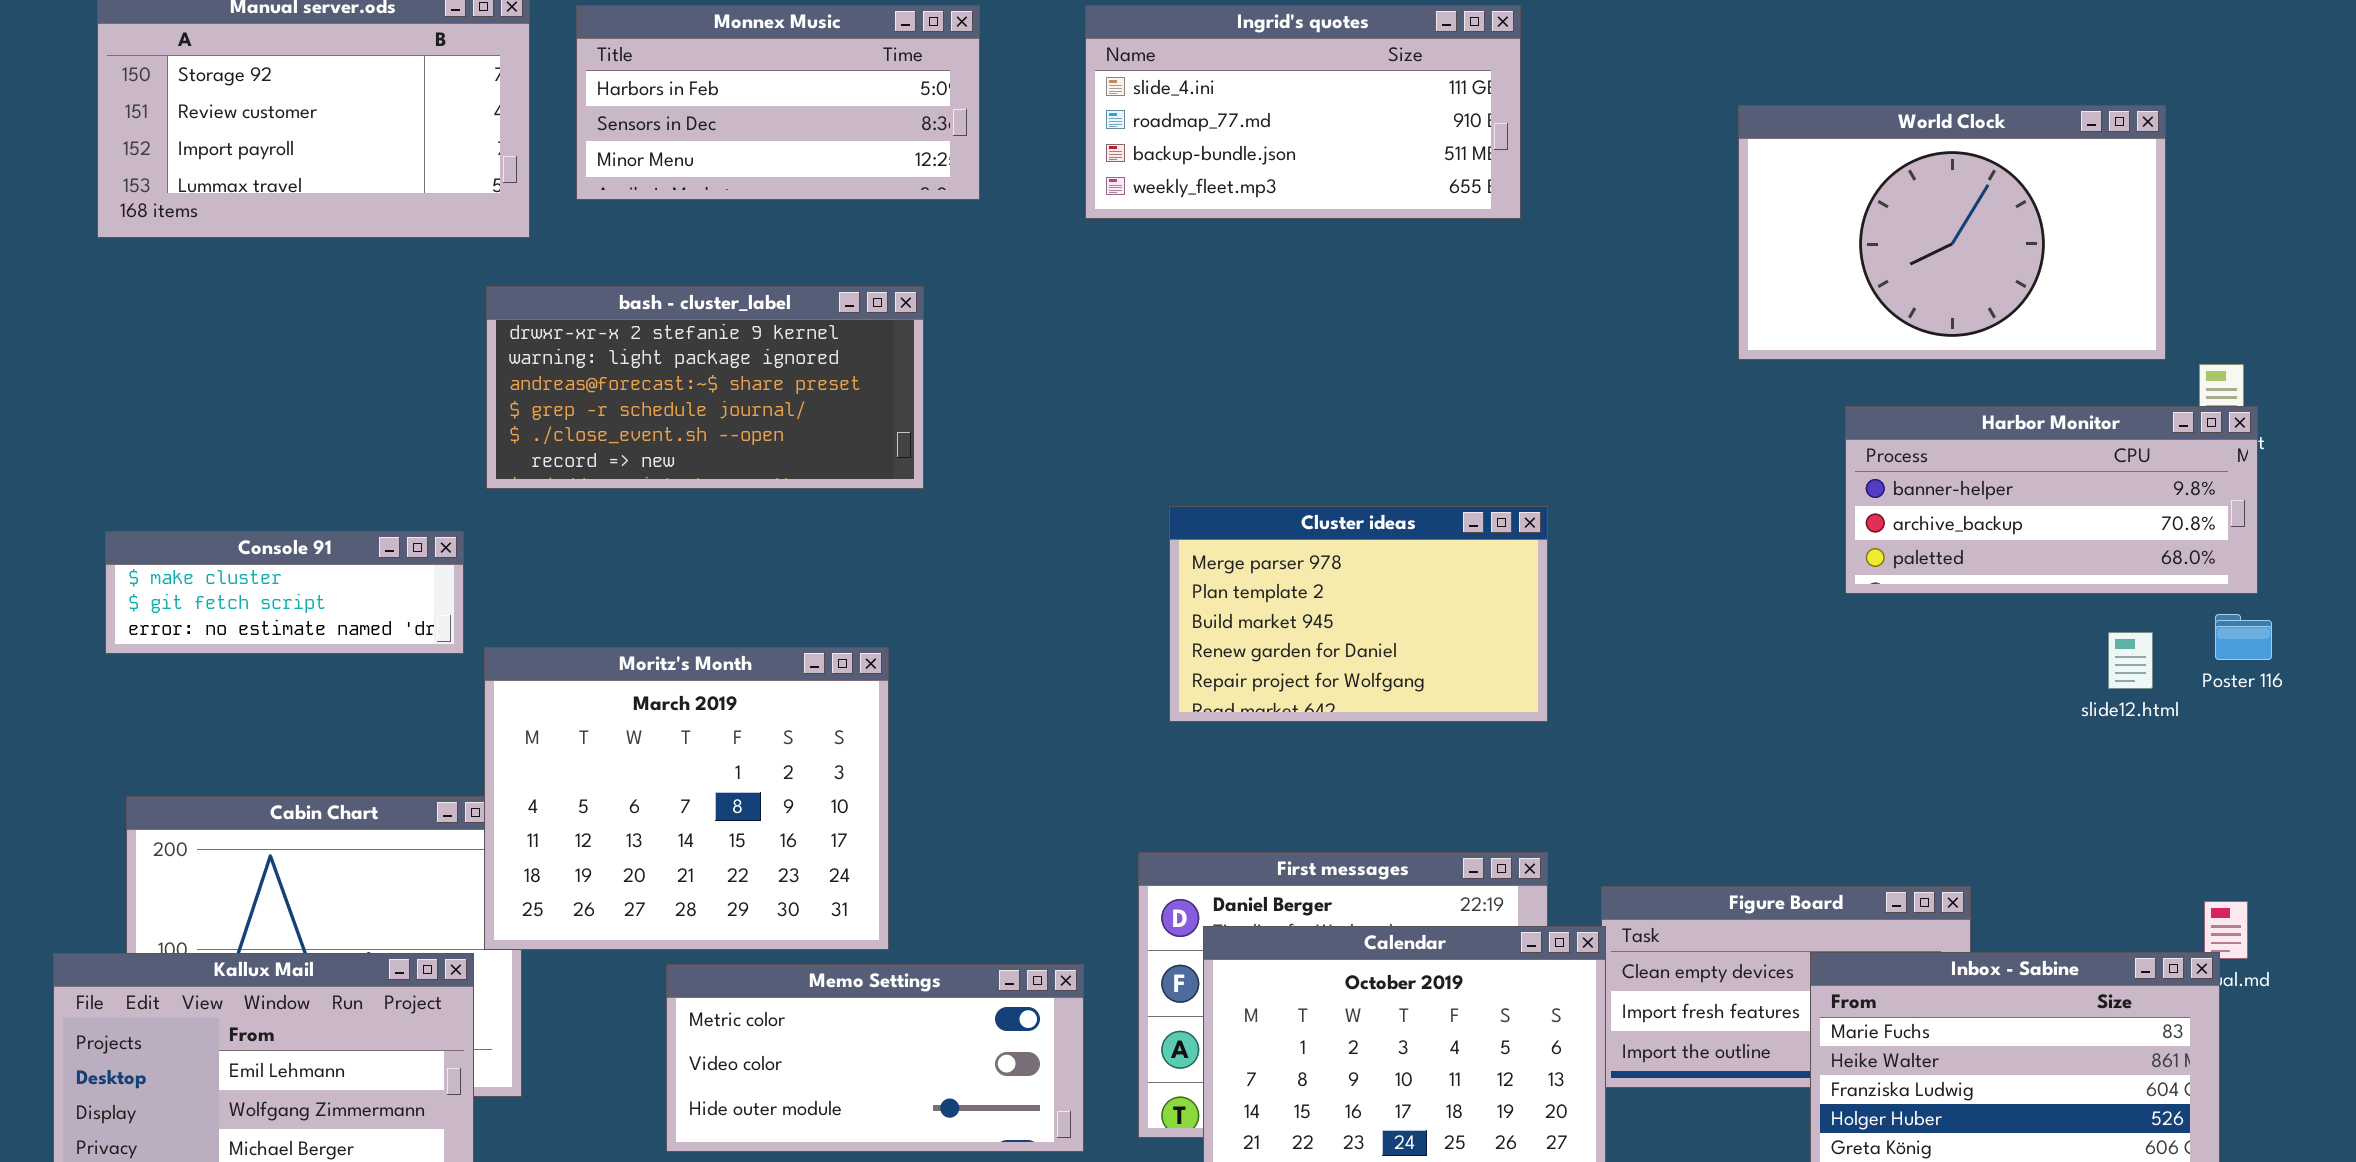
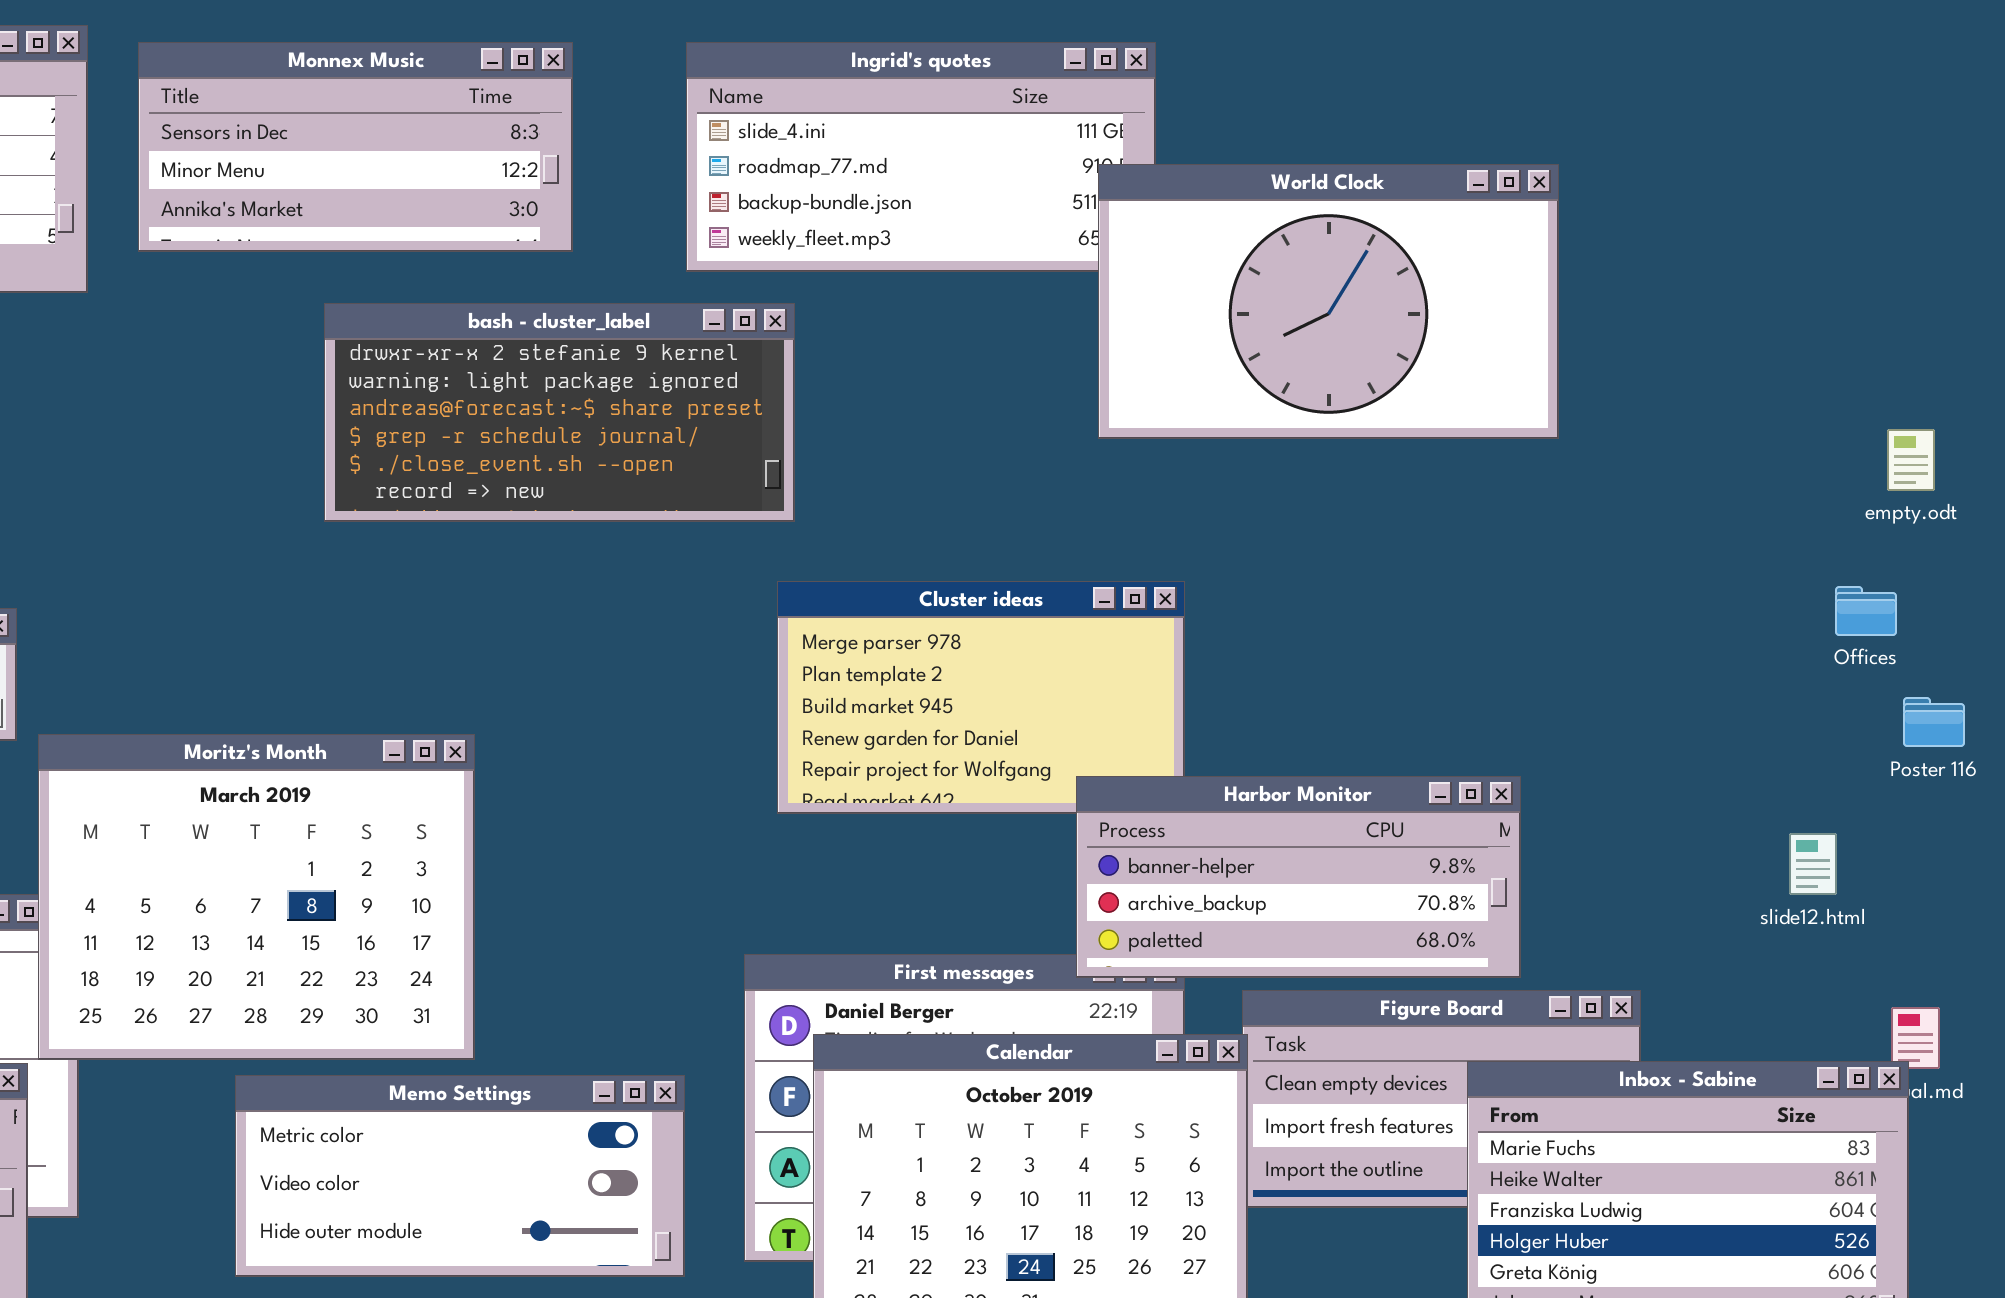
Monnex Music: [576,5,980,200] -> [138,42,573,252], scrolled down 1 row
World Clock: [1738,105,2166,360] -> [1098,164,1559,439], moved
bash - cluster_label: [486,286,924,489] -> [324,303,795,522], moved
Harbor Monitor: [1845,406,2258,594] -> [1076,776,1521,978], moved
slide12.html: [2108,632,2153,689] -> [1789,833,1837,895], moved

